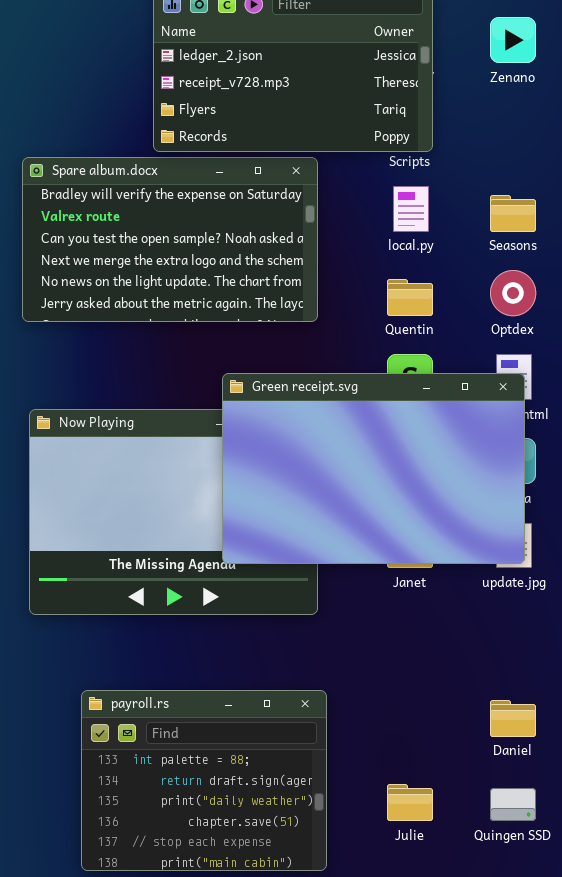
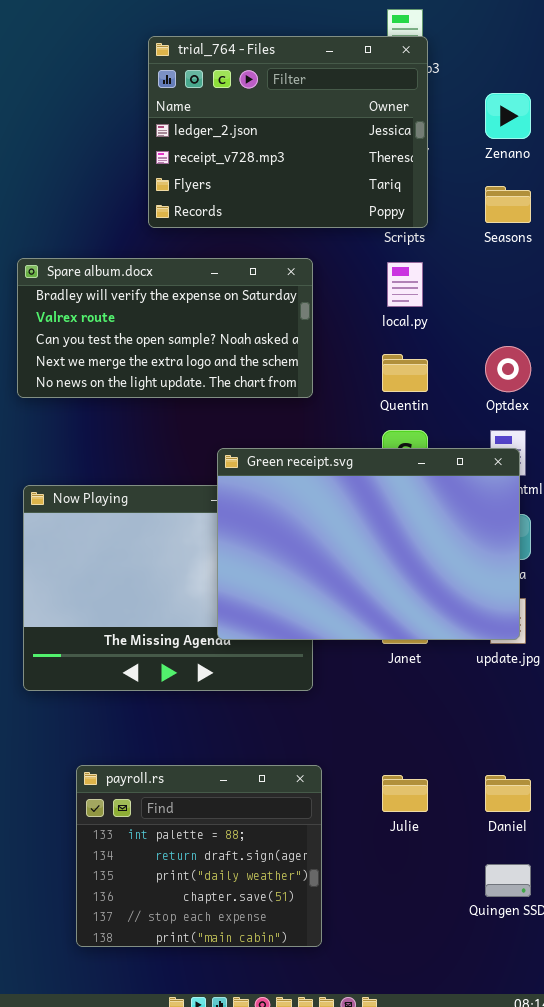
Spare album.docx: [22,157,318,322] -> [17,258,313,398], resized
Seasons: [490,195,536,232] -> [485,186,531,223], moved
Julie: [387,784,433,821] -> [382,775,428,812], moved

